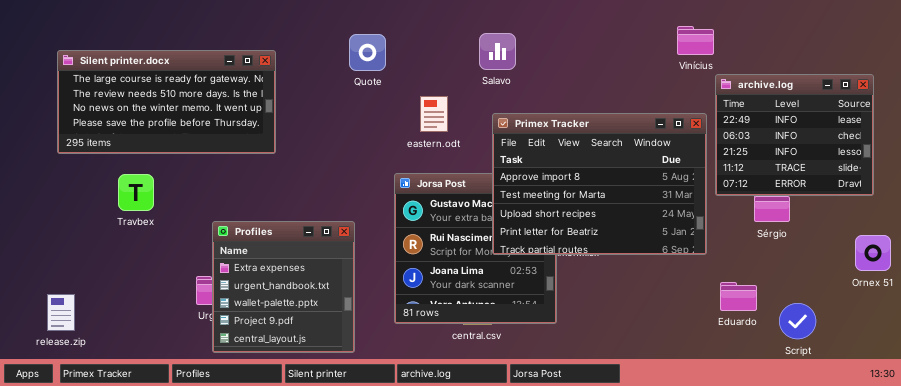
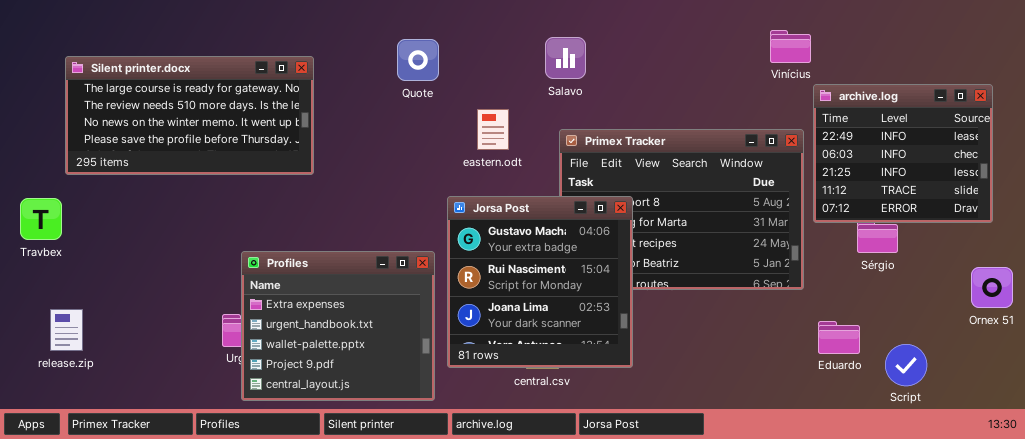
Jorsa Post: [394,173,557,324] -> [447,196,633,368], raised
Travbex: [118,174,154,211] -> [20,198,62,240], moved
Profiles: [212,221,355,353] -> [241,251,435,401], resized
release.zip: [47,294,75,331] -> [50,309,83,351], moved

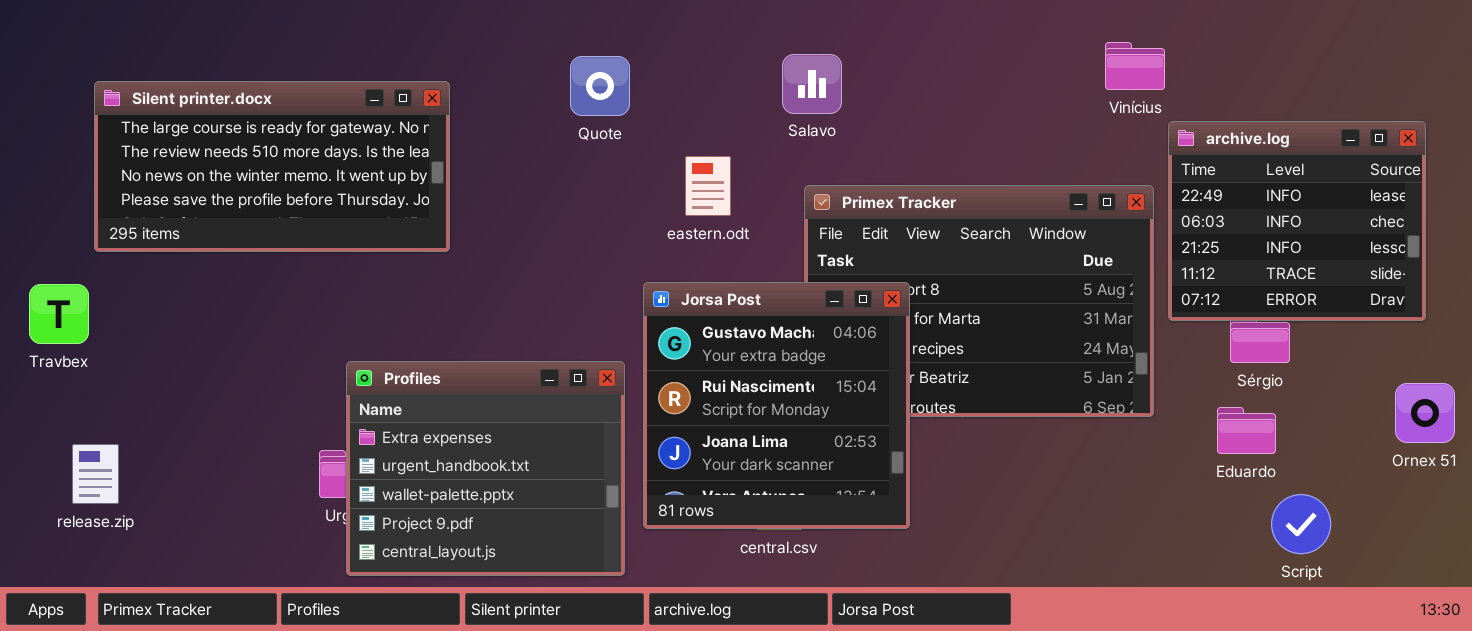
Eduardo: [818,321,860,354] -> [1217,407,1276,454], moved

